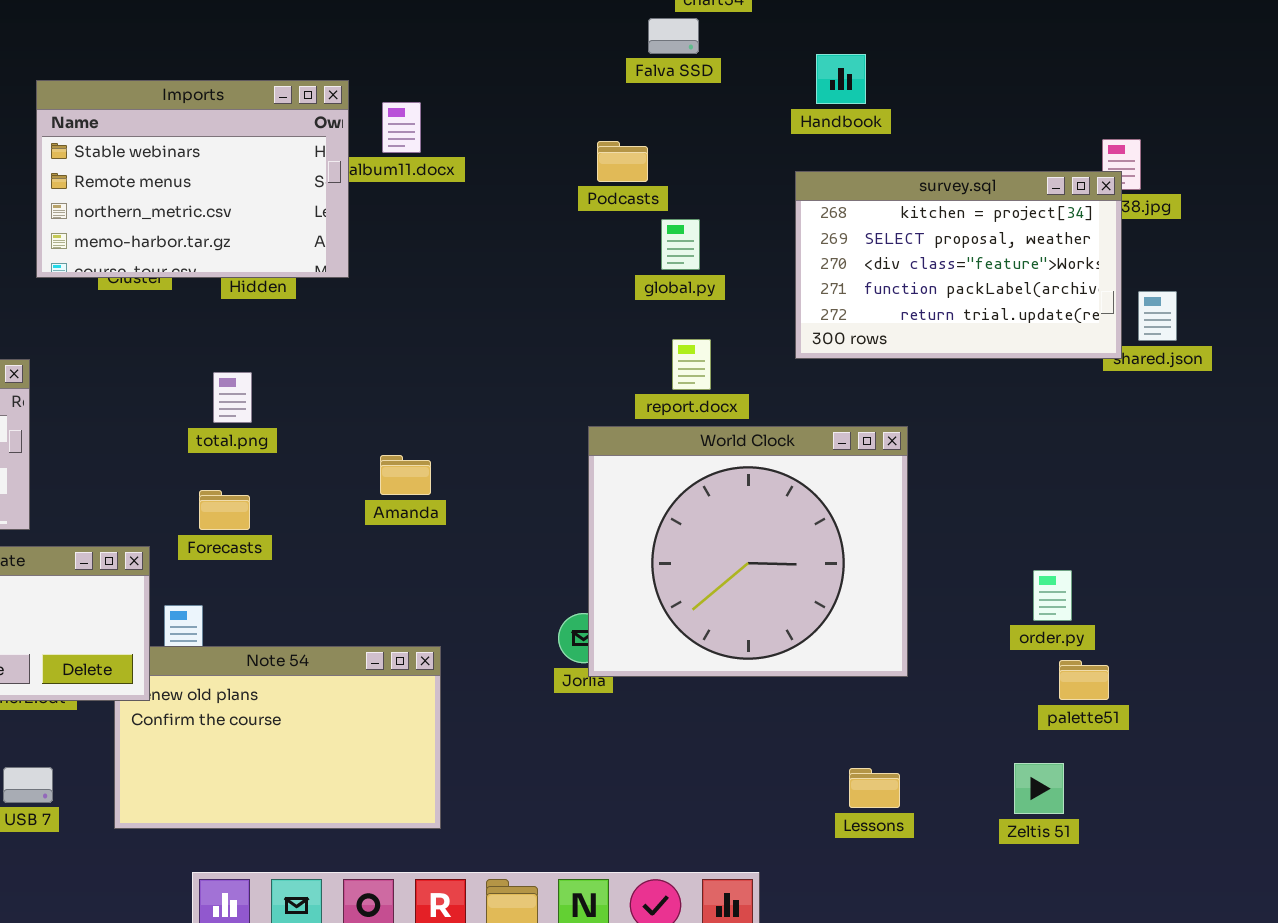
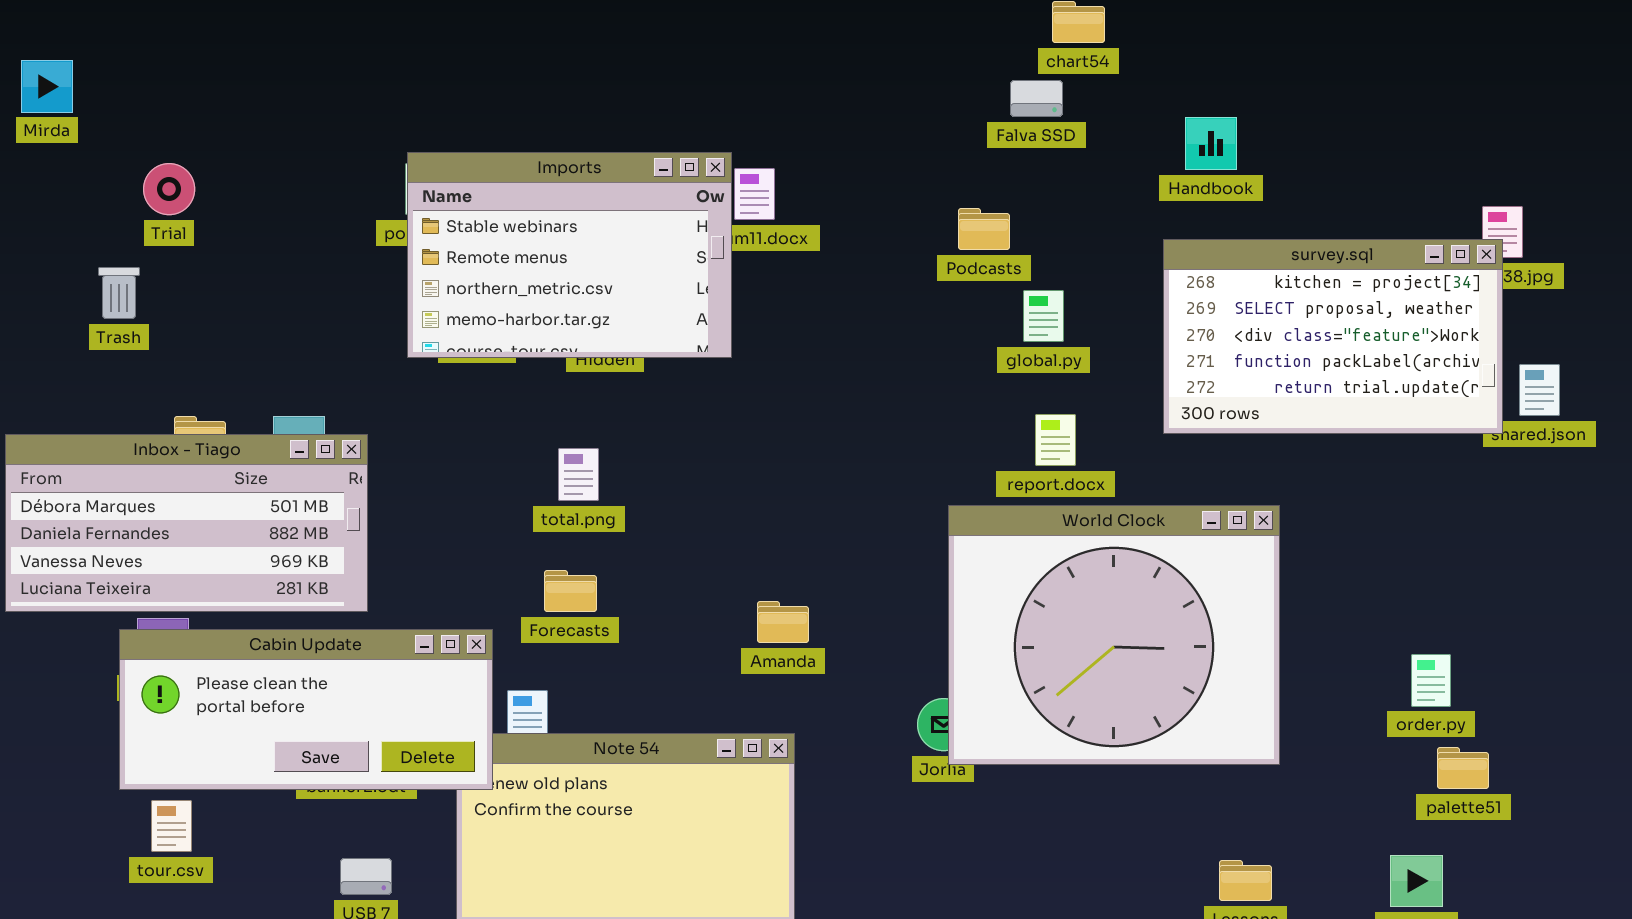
Imports: [36,80,349,278] -> [407,152,732,358], moved
Amanda: [380,455,431,495] -> [757,601,809,643], moved

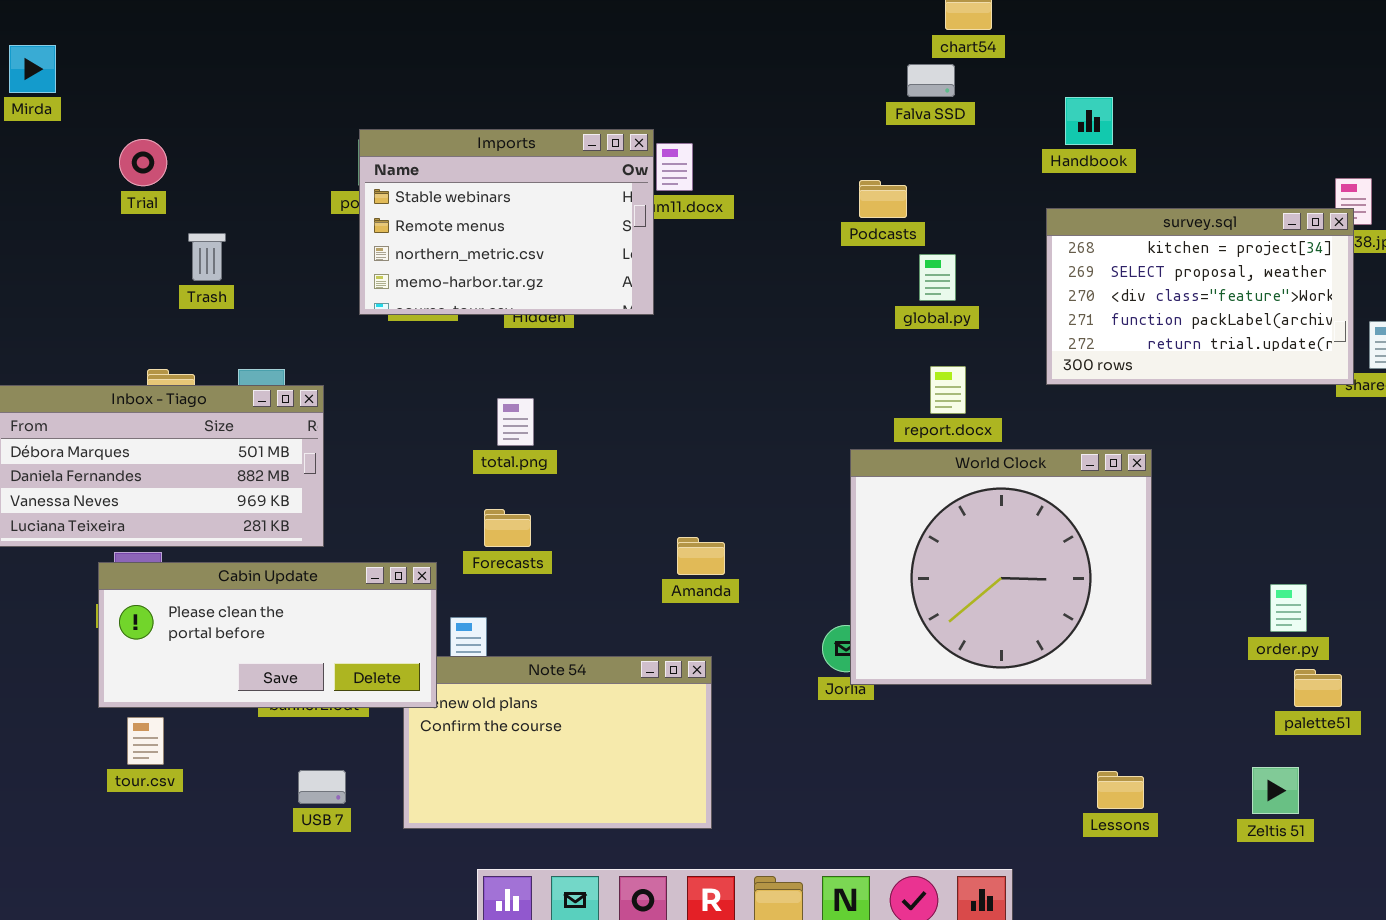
Trash: [98,267,140,319] -> [188,233,226,281], moved

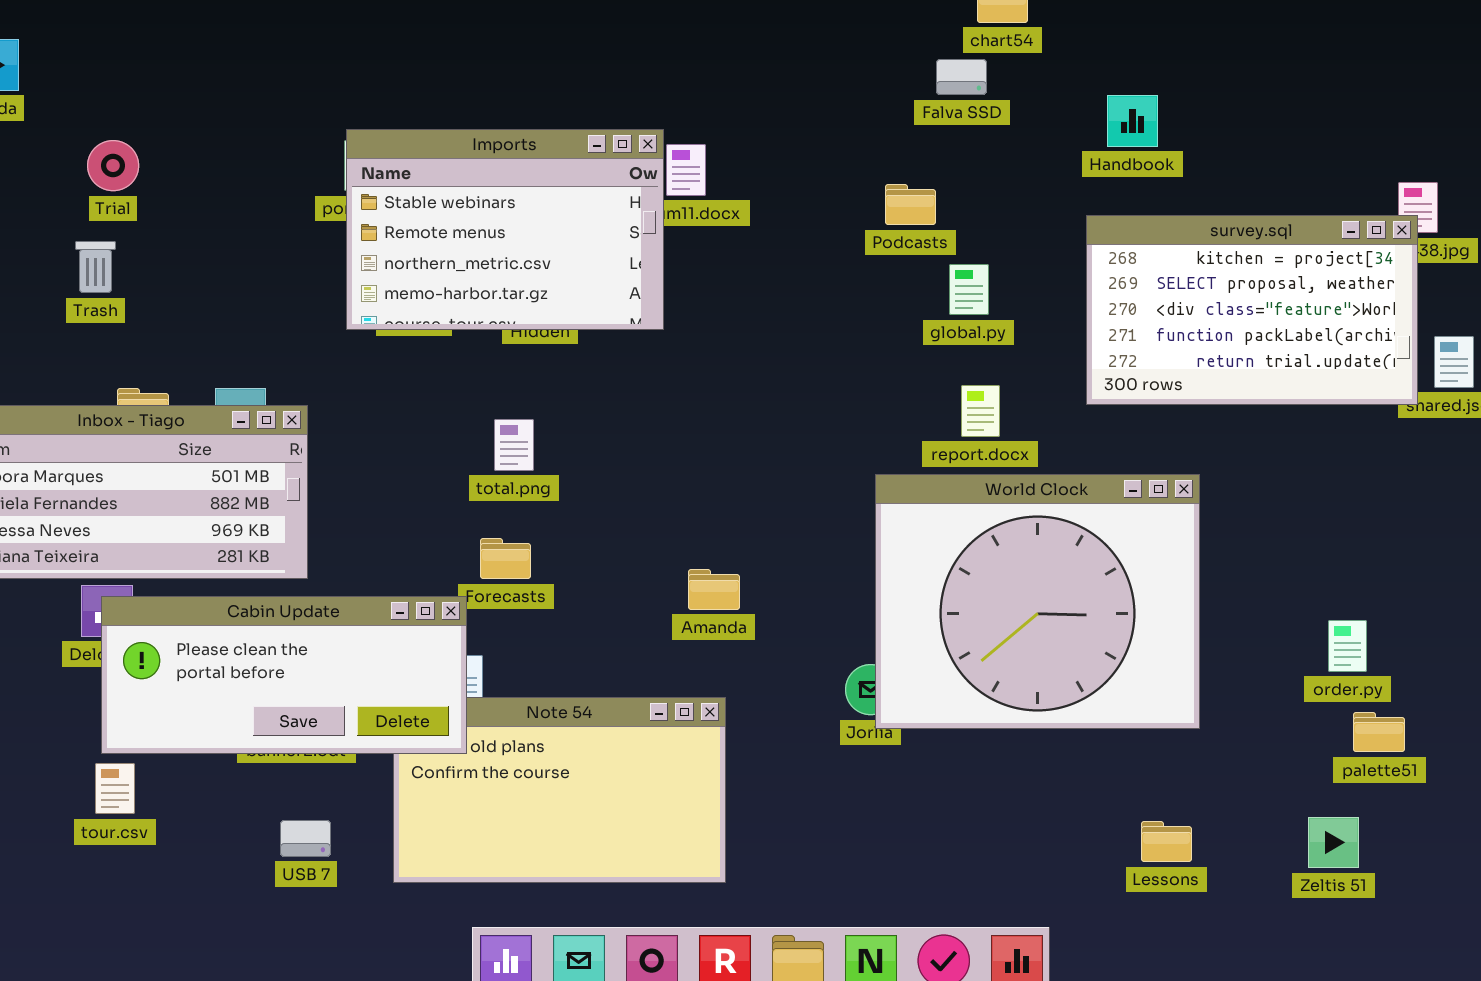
Trash: [188,233,226,281] -> [75,241,116,293], moved
Cabin Update: [98,562,437,708] -> [101,596,467,754], moved

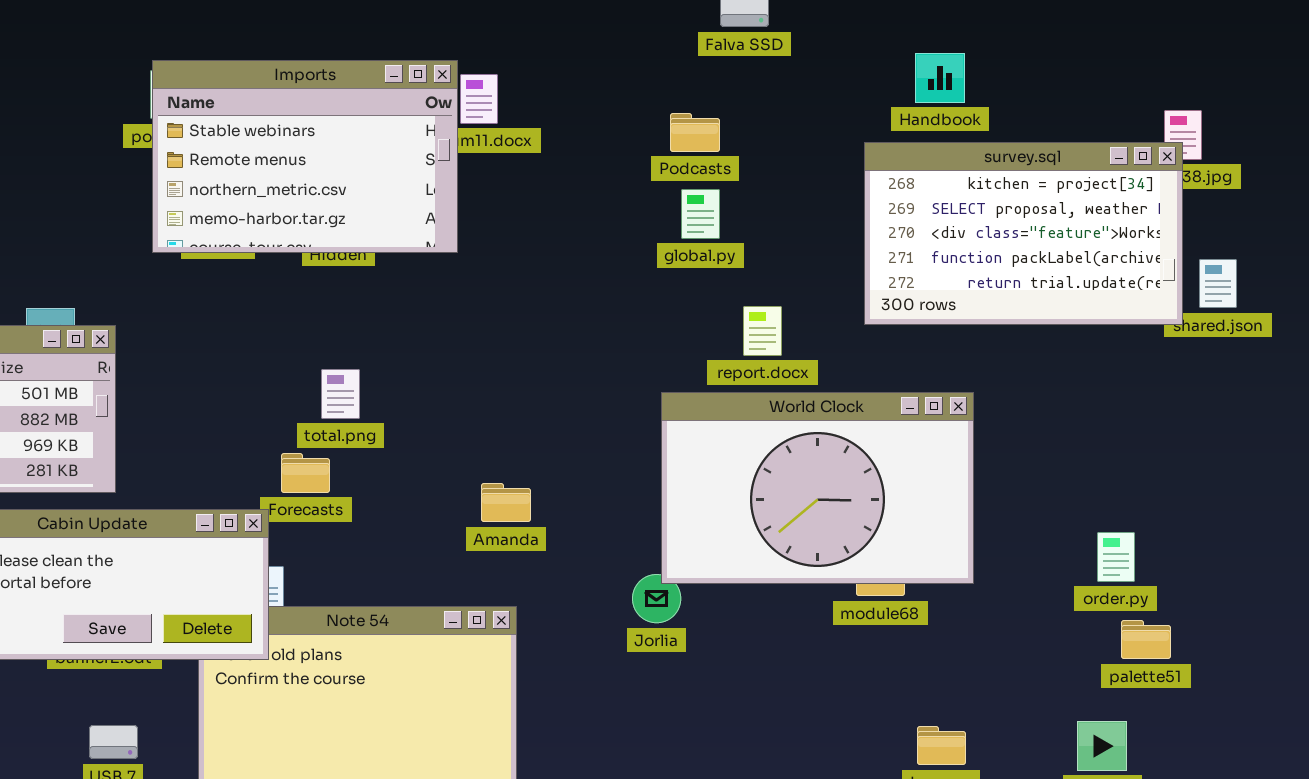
Handbook: [1107,95,1158,147] -> [915,53,965,103], moved
global.py: [949,264,989,315] -> [681,189,720,239], moved
total.png: [494,419,534,471] -> [321,369,360,419], moved
World Clock: [875,474,1200,729] -> [661,392,974,584], resized

